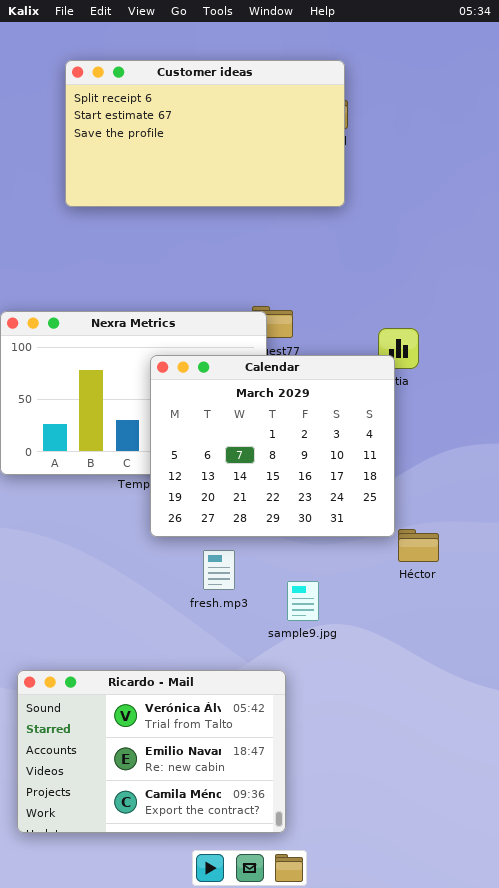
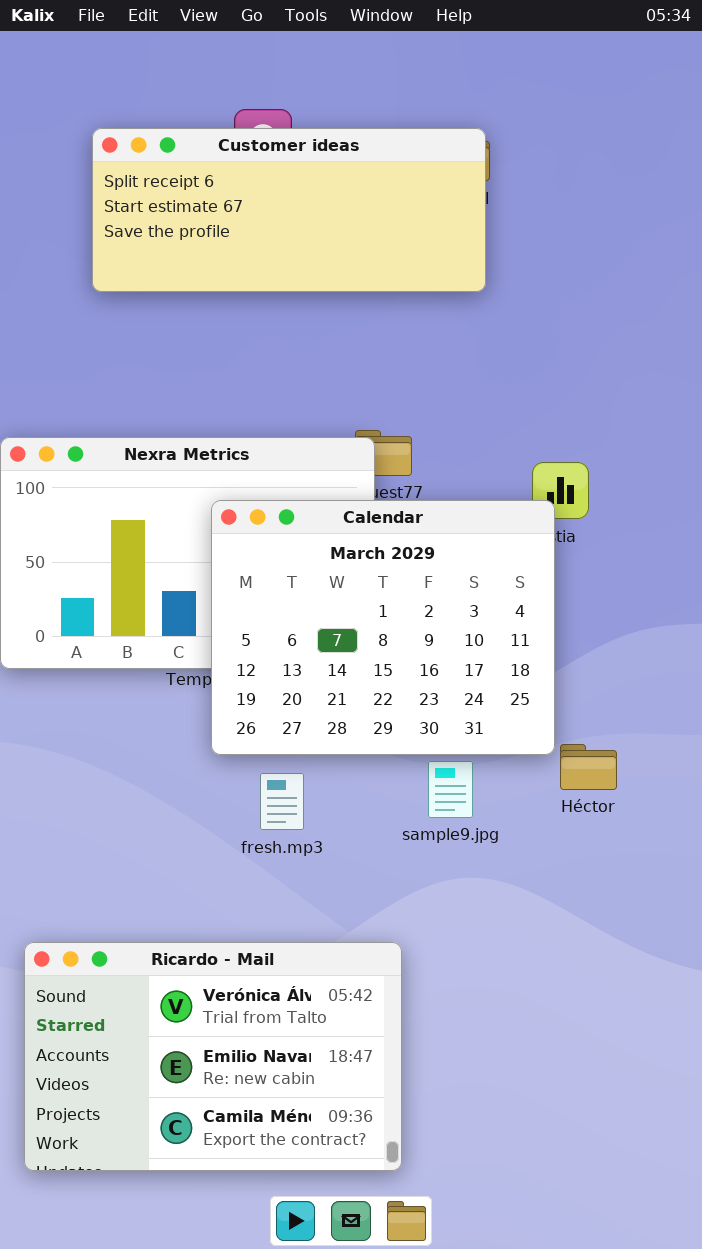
Customer ideas: [65,60,345,207] -> [92,128,486,292], resized
fresh.mp3: [203,550,235,590] -> [260,773,304,830], moved
sample9.jpg: [287,581,319,621] -> [428,761,473,818], moved

